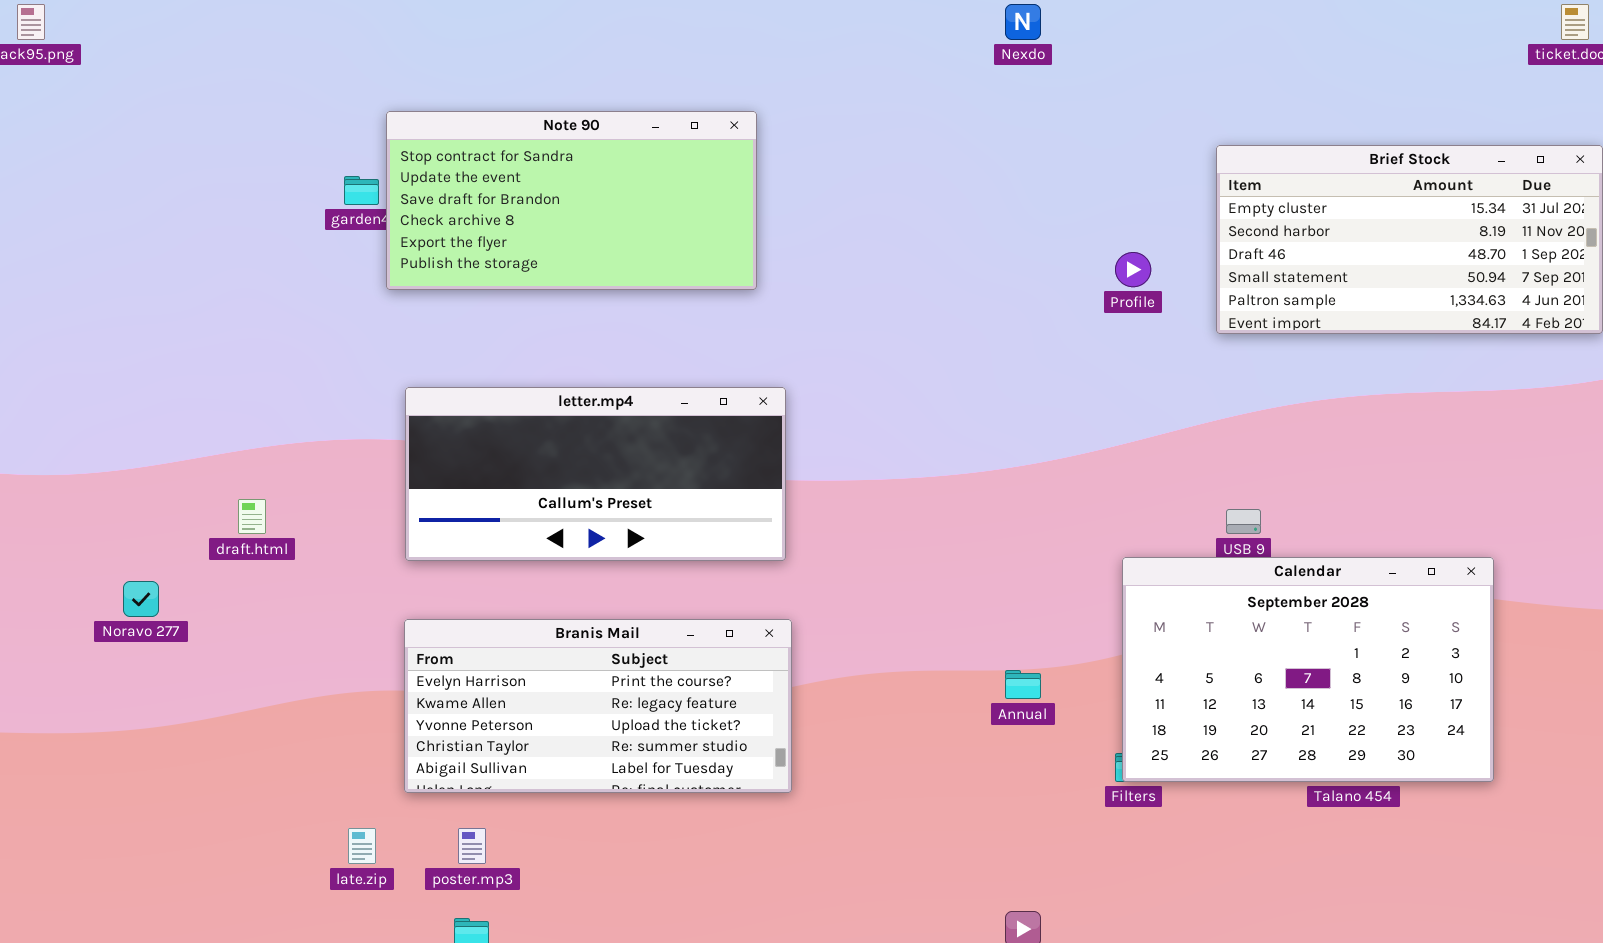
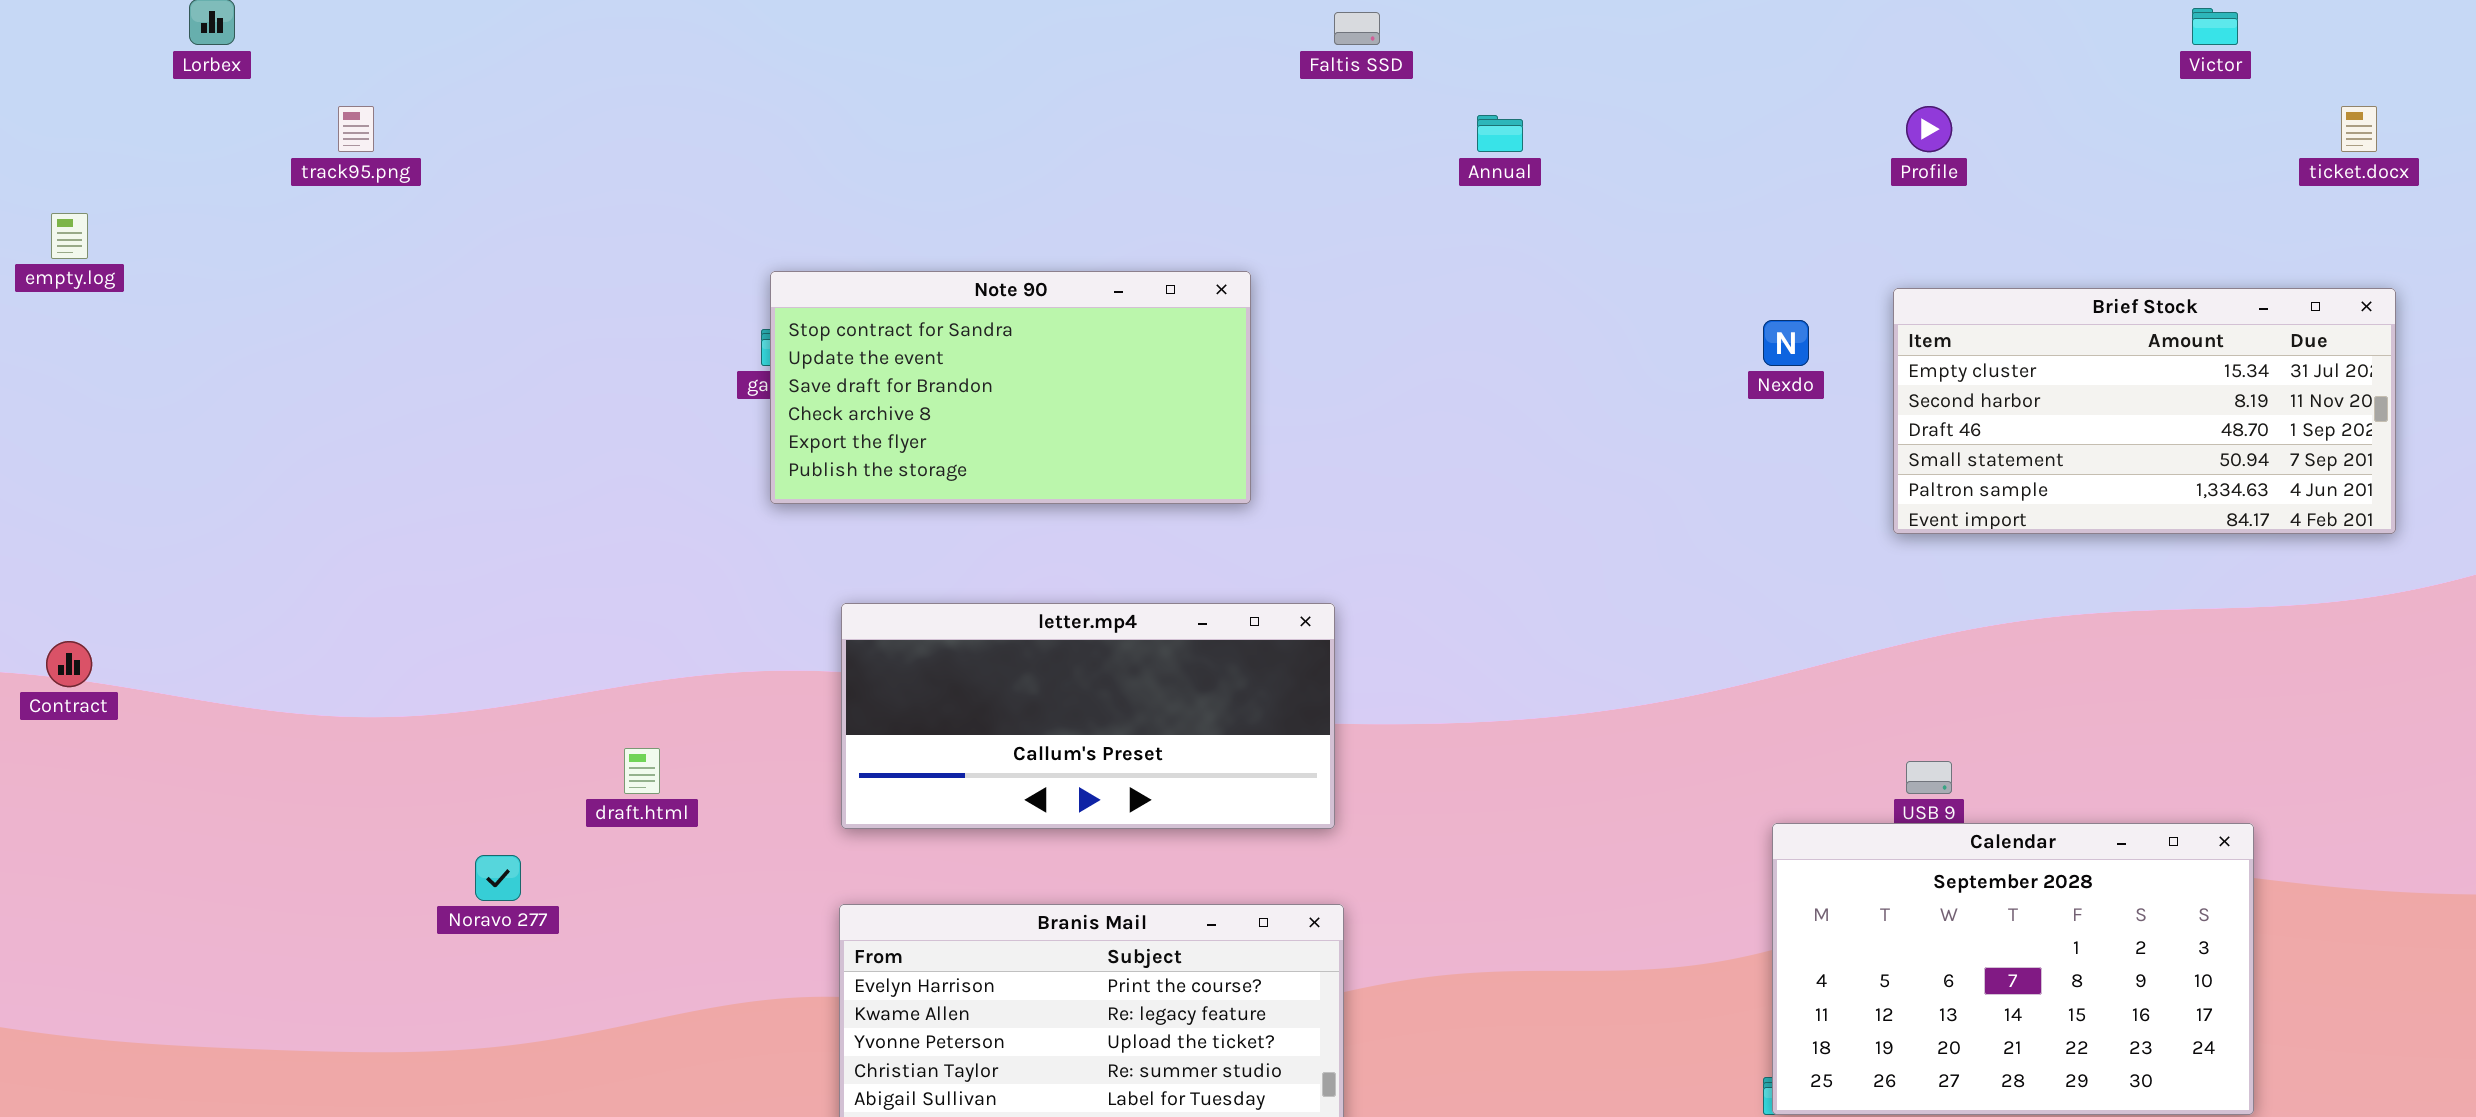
Nexdo: [1005,4,1041,40] -> [1763,320,1809,366], moved
Note 90: [386,111,757,290] -> [770,271,1251,504], moved
Profile: [1115,252,1151,287] -> [1906,106,1952,152], moved
Annual: [1005,670,1041,699] -> [1477,115,1523,152], moved

